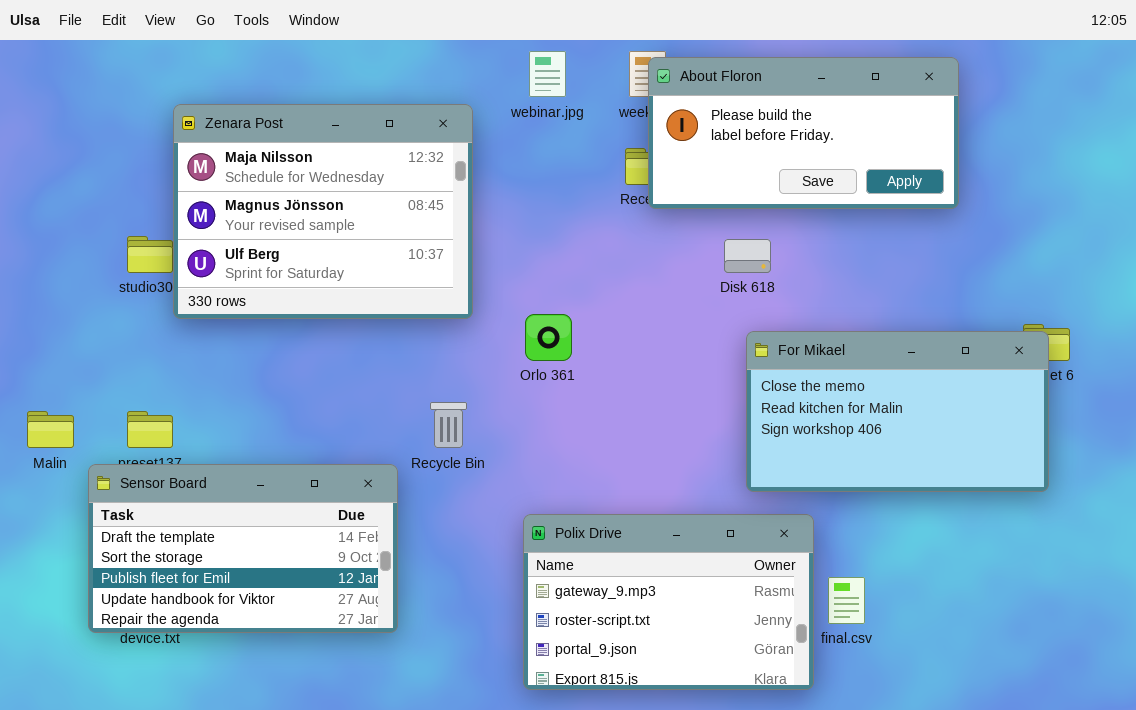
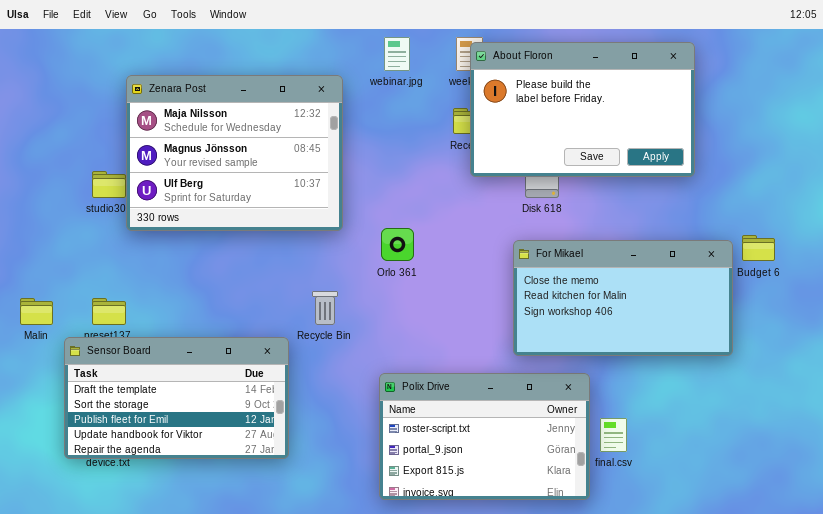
About Floron: [648,57,959,209] -> [470,42,695,177], resized
For Mikael: [746,331,1049,492] -> [513,240,733,356], moved
Polix Drive: [523,514,814,690] -> [379,373,590,500], scrolled down 1 row

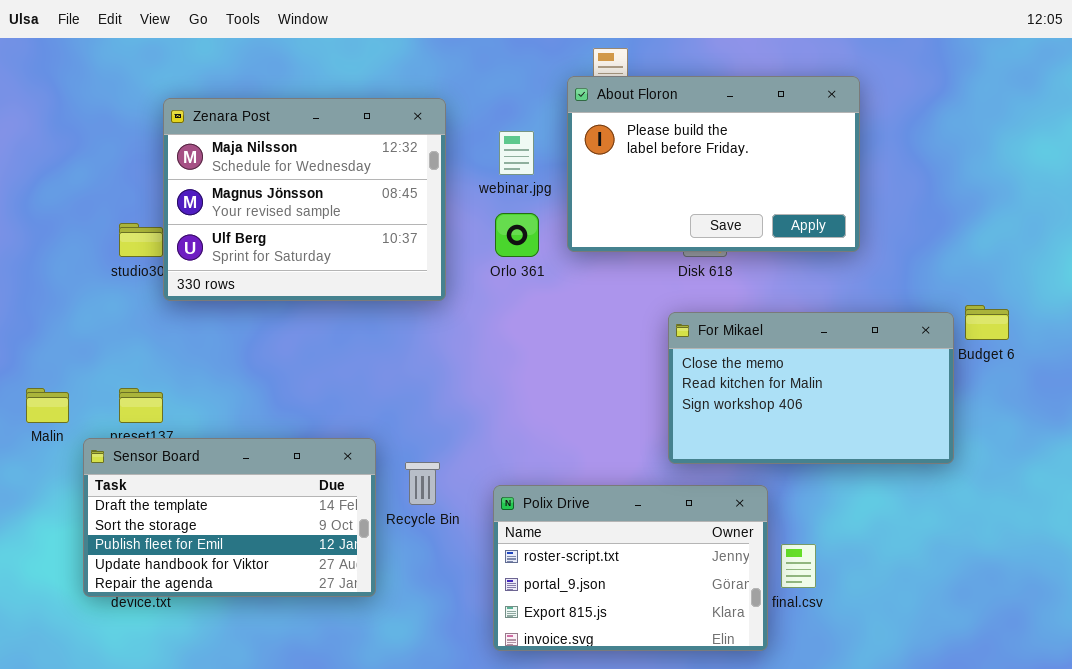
webinar.jpg: [384,37,410,71] -> [499,131,534,175], moved
About Floron: [470,42,695,177] -> [567,76,860,252], moved
Orlo 361: [381,228,414,261] -> [495,213,539,257], moved
Recycle Bin: [312,291,338,325] -> [405,462,440,505], moved

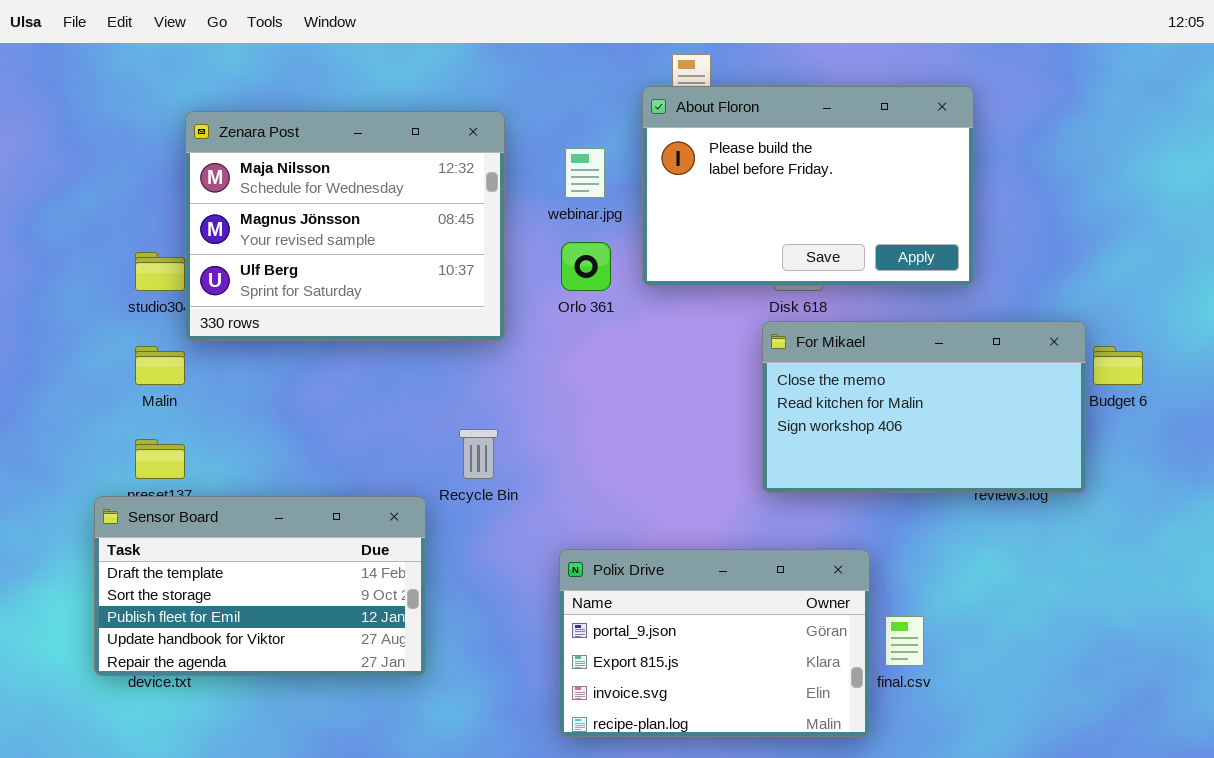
For Mikael: [668,312,954,464] -> [762,321,1086,493], moved
Malin: [26,388,69,423] -> [135,346,185,385], moved
Recycle Bin: [405,462,440,505] -> [459,429,498,479], moved
Polix Drive: [493,485,768,651] -> [559,549,870,737], scrolled down 1 row

